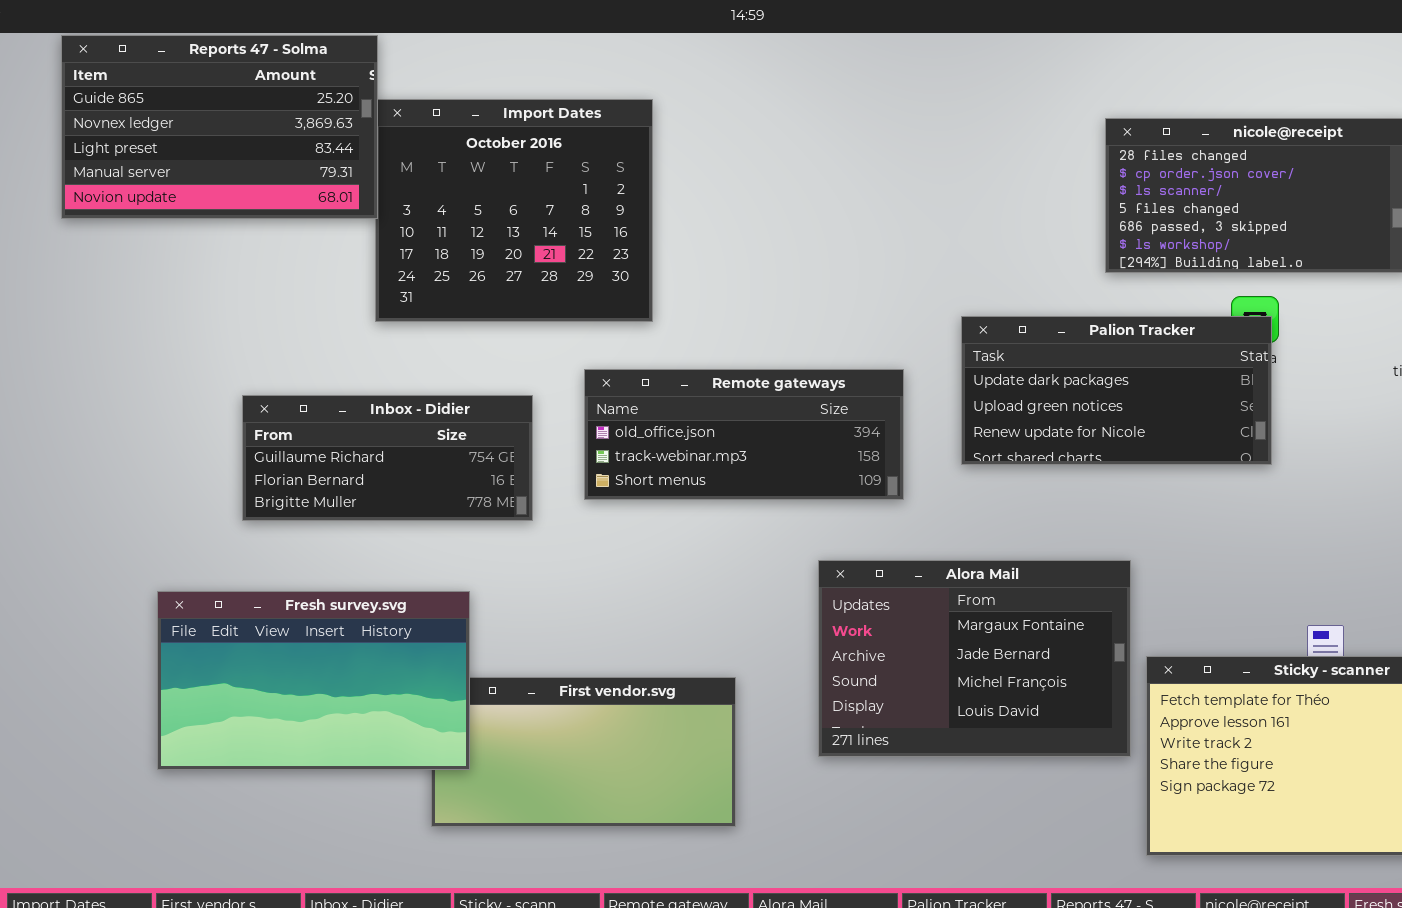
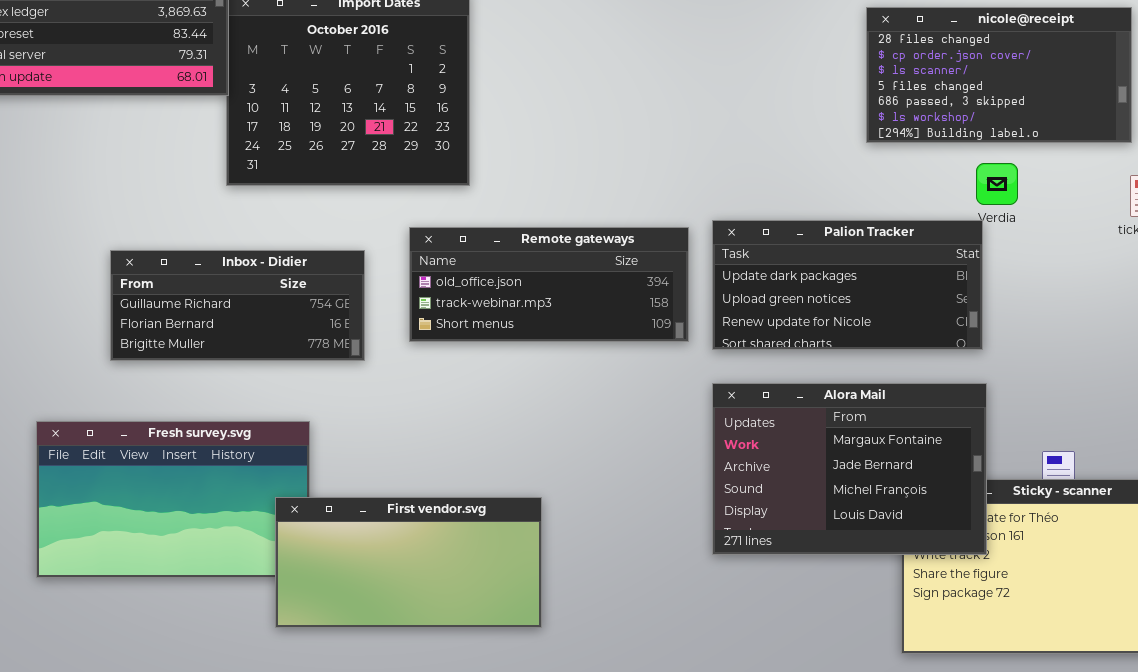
Palion Tracker: [961,316,1272,465] -> [712,220,983,350], moved
Alora Mail: [818,560,1131,757] -> [712,383,987,555], moved
First vendor.svg: [431,677,736,827] -> [275,497,542,628], raised

